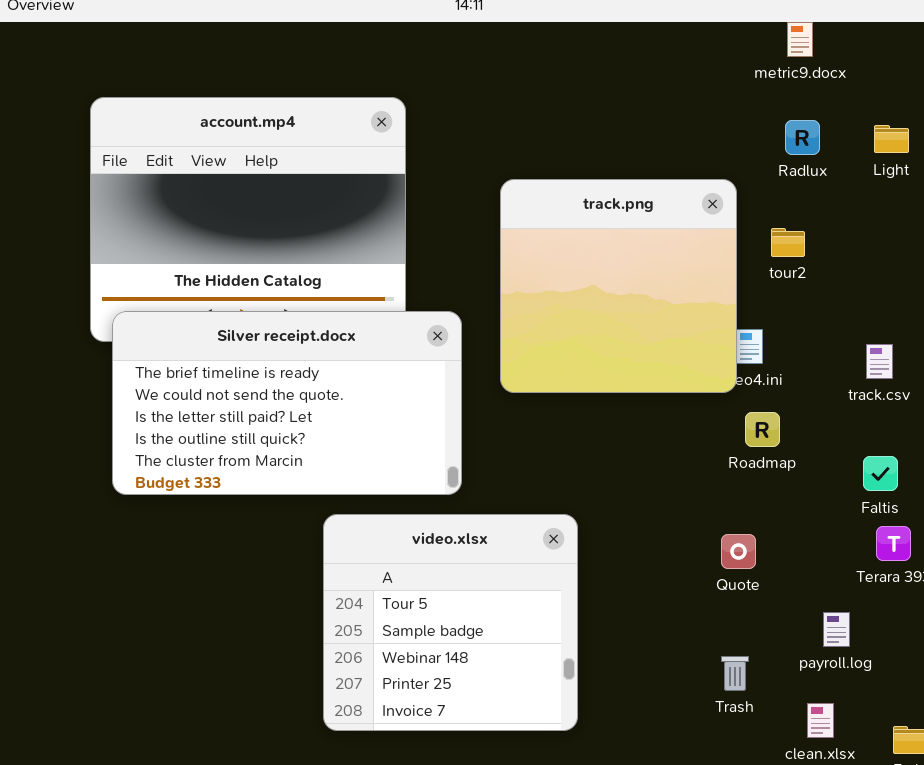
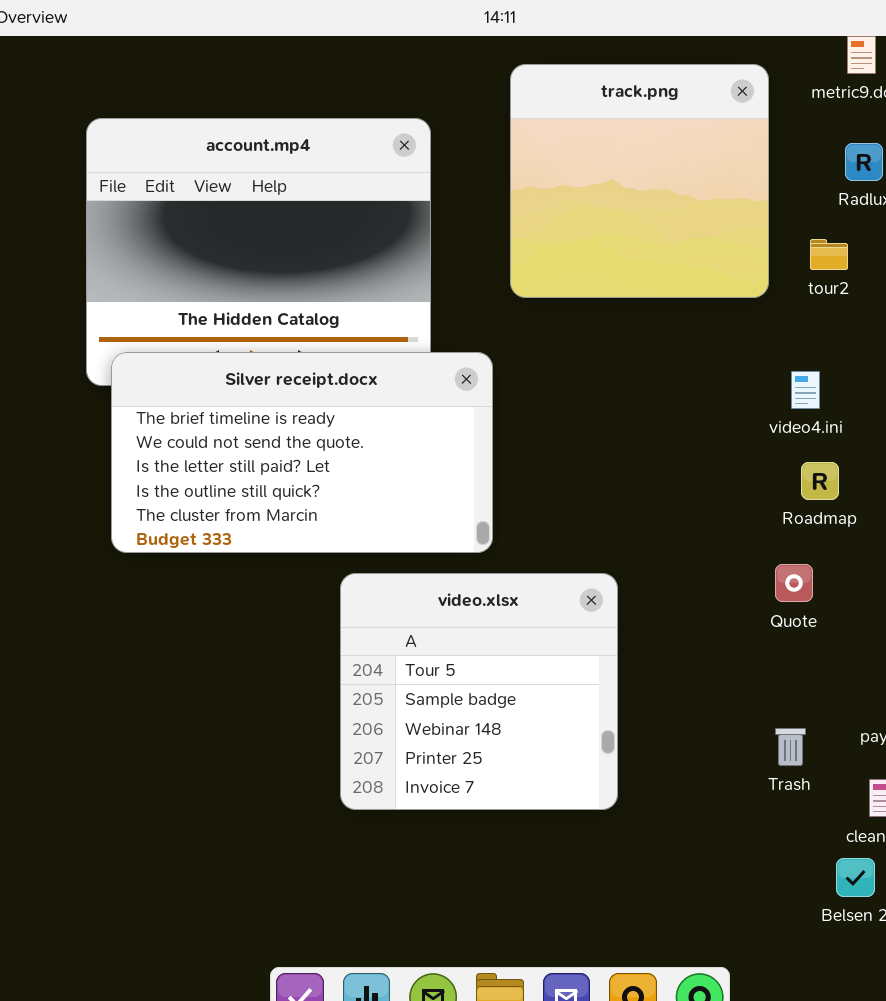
track.png: [500,179,737,393] -> [510,64,769,298], moved
tour2: [771,228,805,257] -> [810,239,848,270], moved
Quote: [721,534,756,569] -> [775,564,813,602], moved

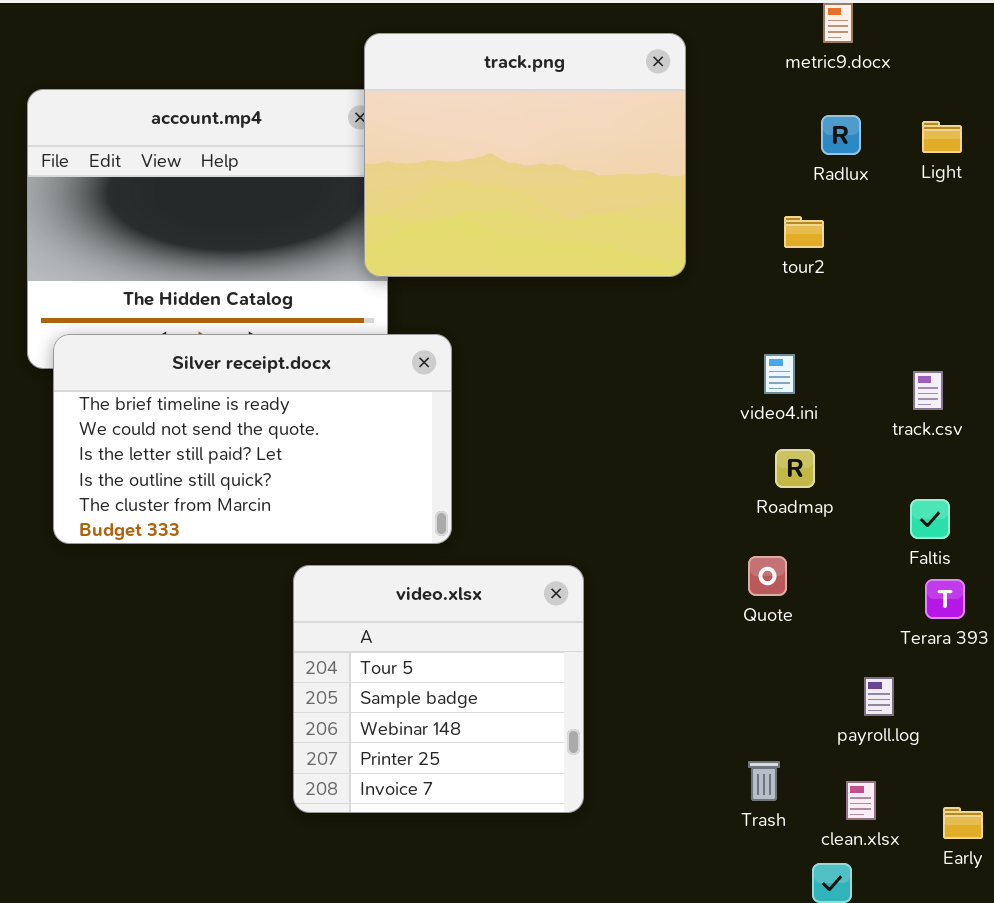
track.png: [510,64,769,298] -> [364,33,686,277], moved, resized
Trash: [775,728,806,766] -> [748,761,780,801], moved

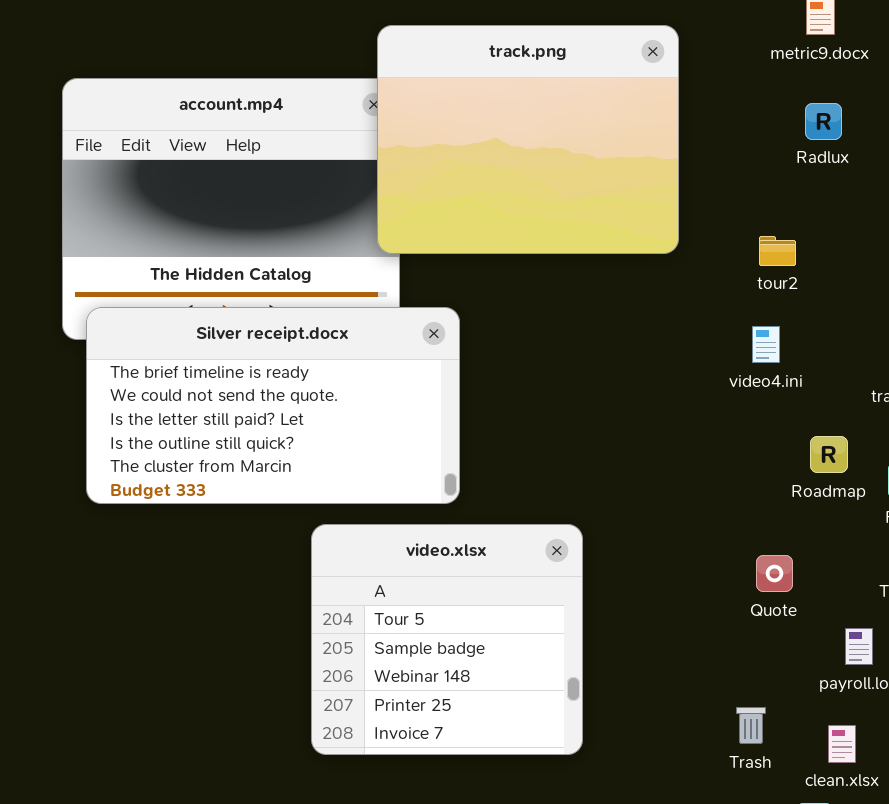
tour2: [784,216,824,248] -> [759,236,796,266], moved
Roadmap: [775,449,815,488] -> [810,436,848,473], moved
Quote: [748,556,787,596] -> [756,555,793,592], moved

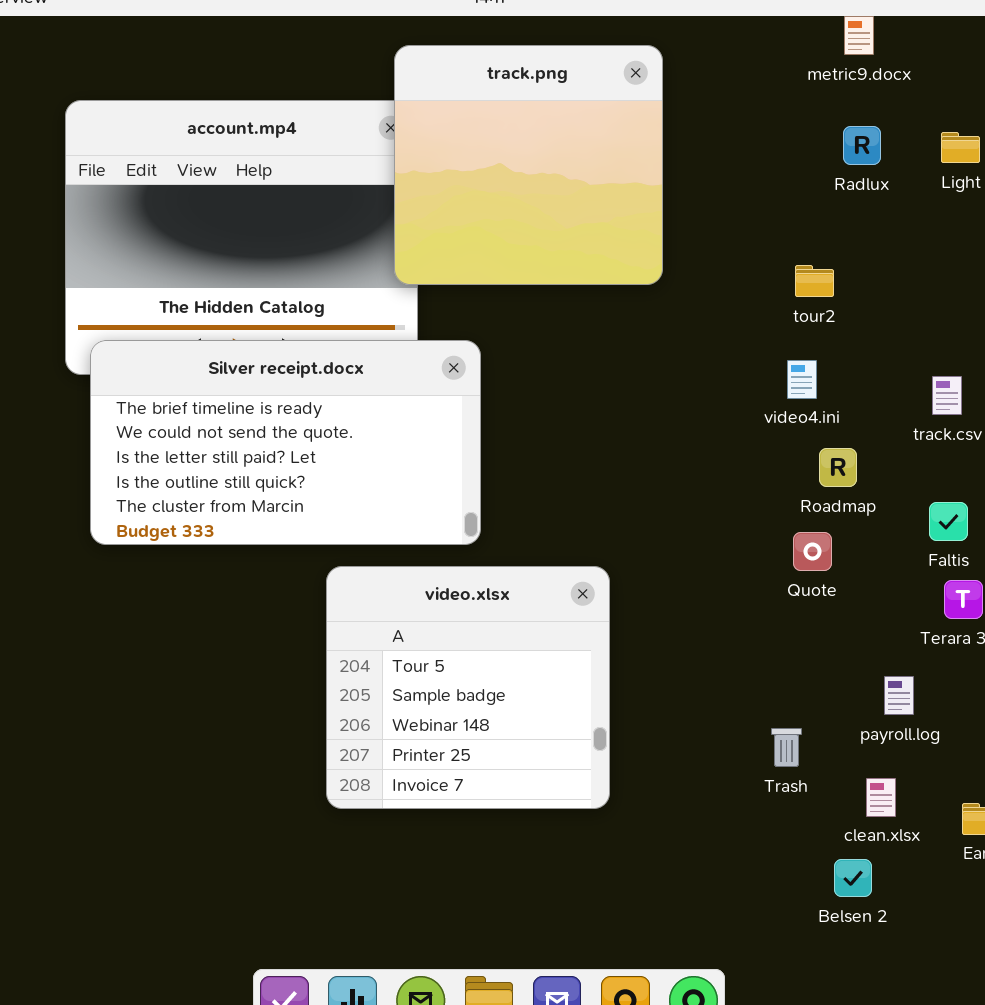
track.png: [377,25,679,254] -> [394,45,663,285], resized
Roadmap: [810,436,848,473] -> [819,448,857,487], moved
Quote: [756,555,793,592] -> [793,532,832,571], moved
Trash: [736,707,766,744] -> [771,728,802,767], moved

